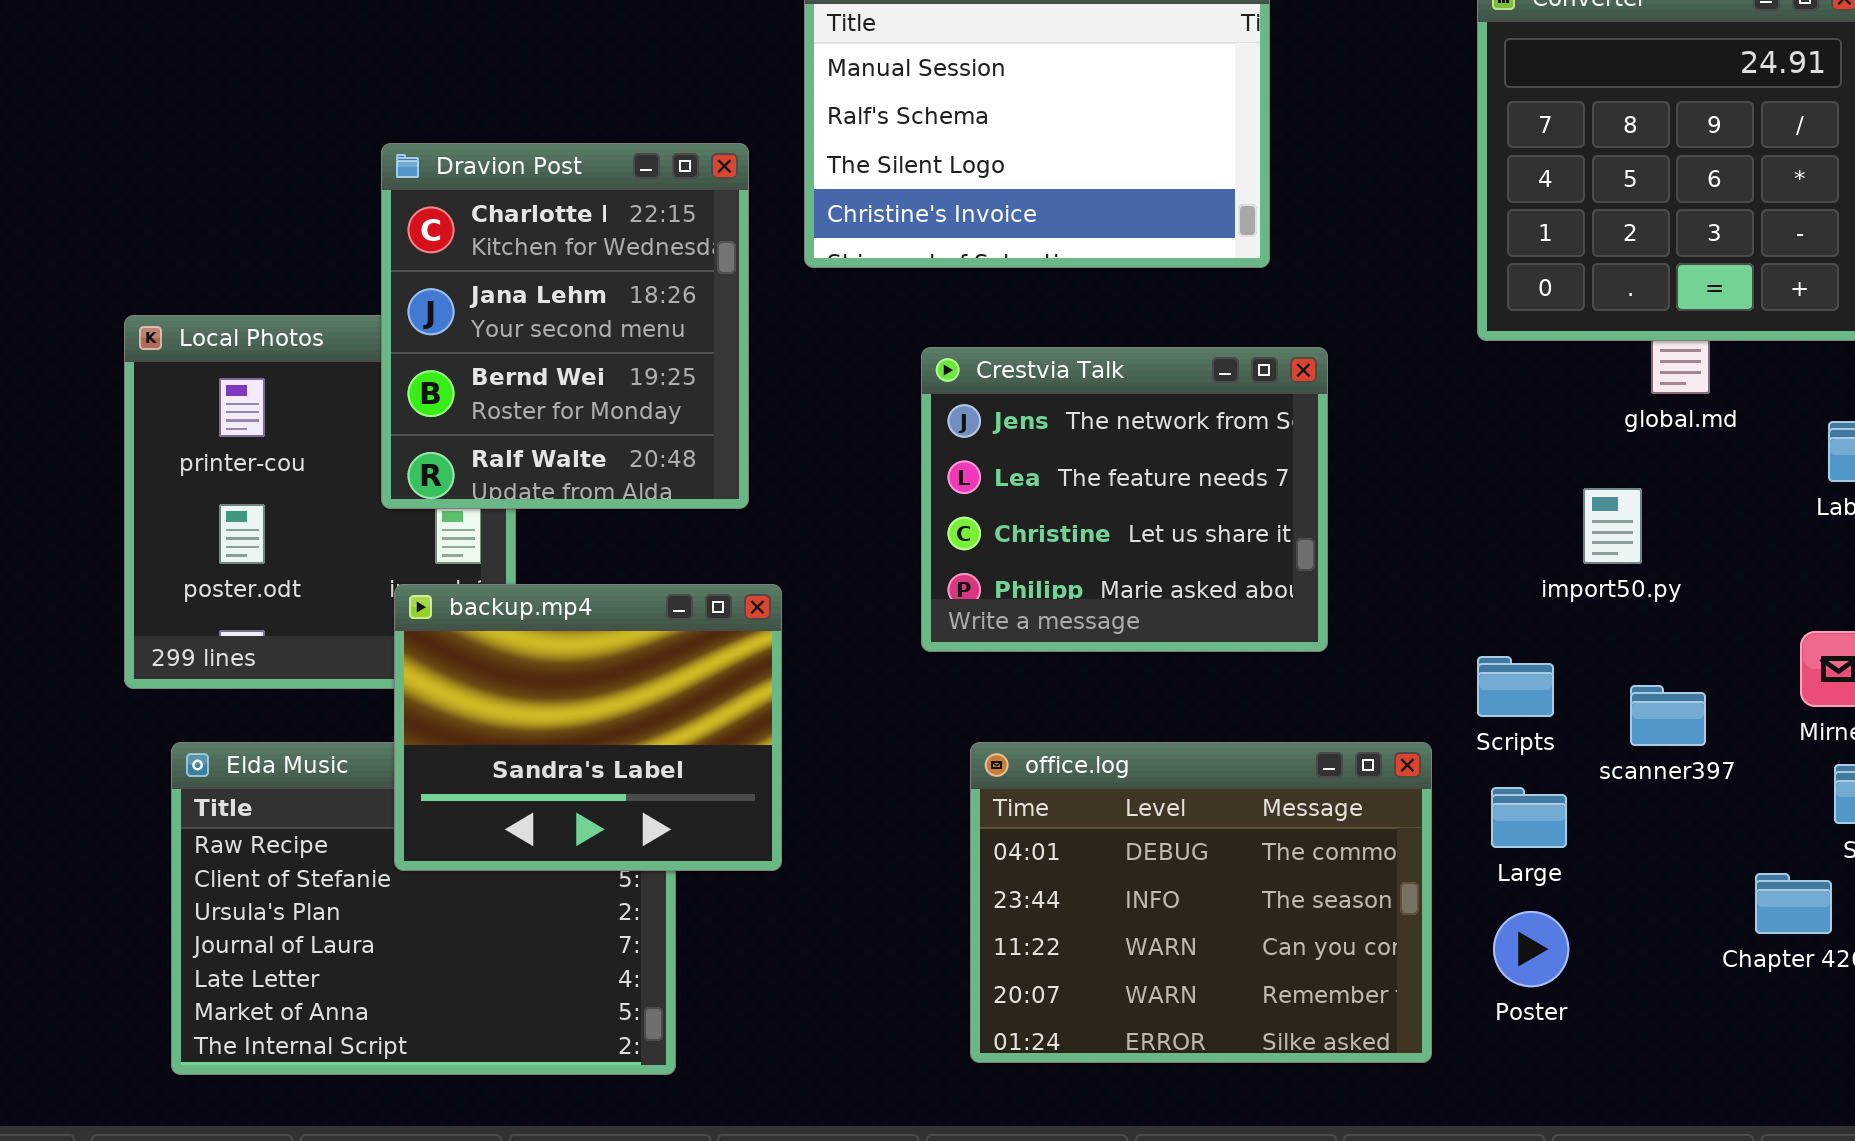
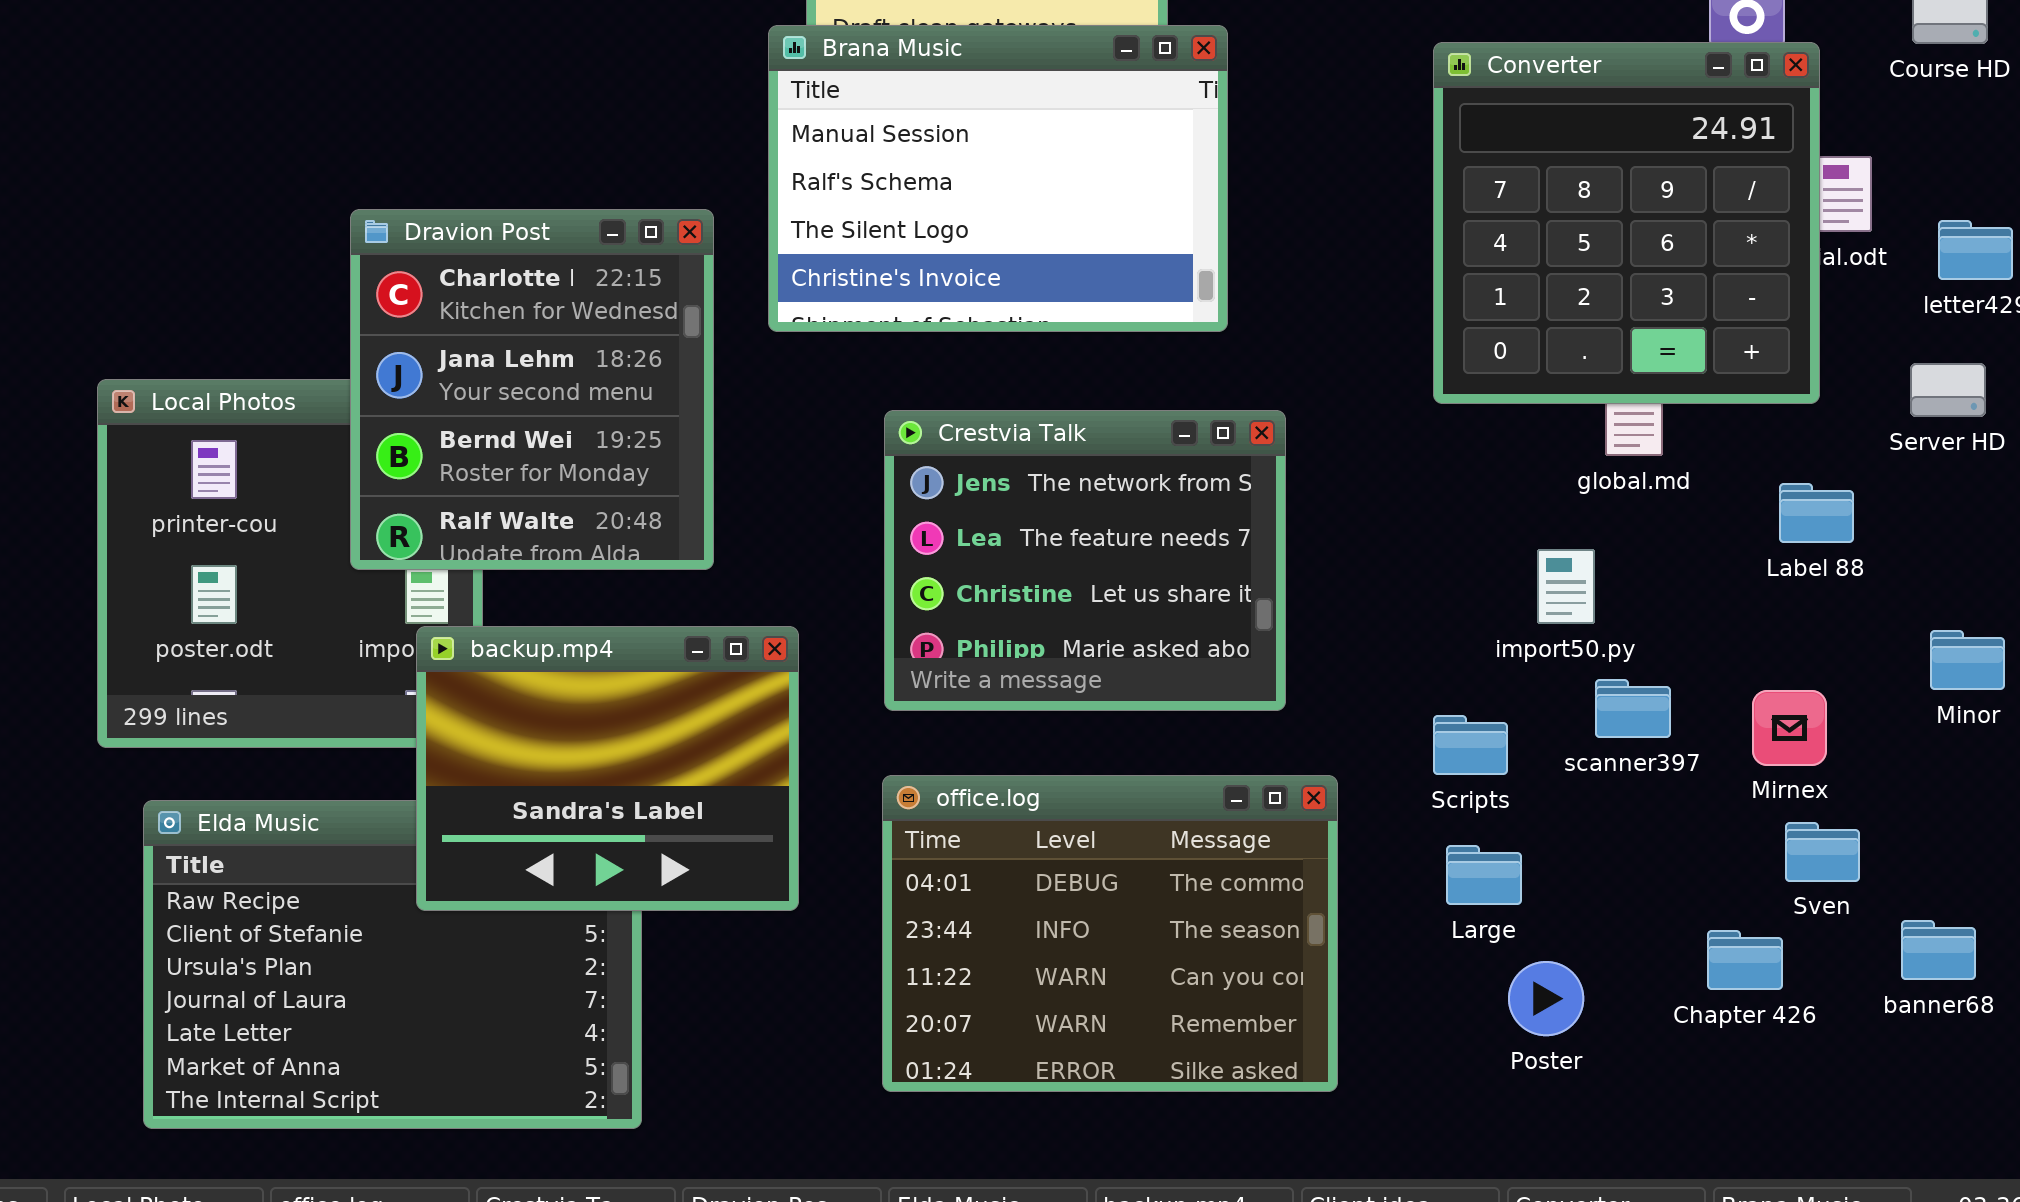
backup.mp4: [394,584,782,871] -> [416,626,799,911], moved
scanner397: [1630,685,1706,746] -> [1595,679,1671,738], moved
office.log: [970,742,1432,1063] -> [882,775,1338,1092], moved
Poster: [1493,911,1569,987] -> [1508,961,1584,1036], moved

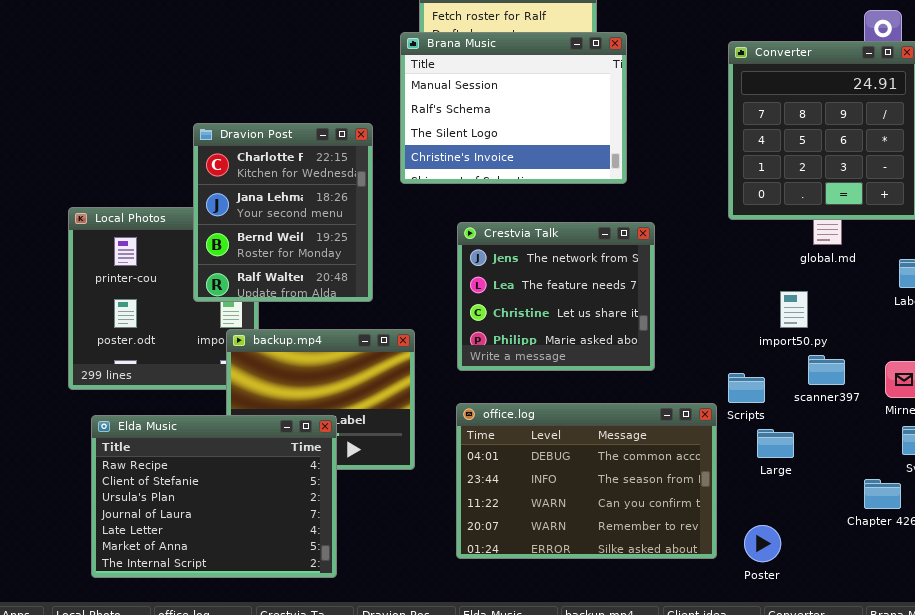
office.log: [882,775,1338,1092] -> [456,403,717,559], resized
Elda Music: [143,800,642,1129] -> [91,415,337,578], raised
Large: [1446,845,1522,905] -> [757,429,794,458], moved
Poster: [1508,961,1584,1036] -> [744,525,781,562], moved

